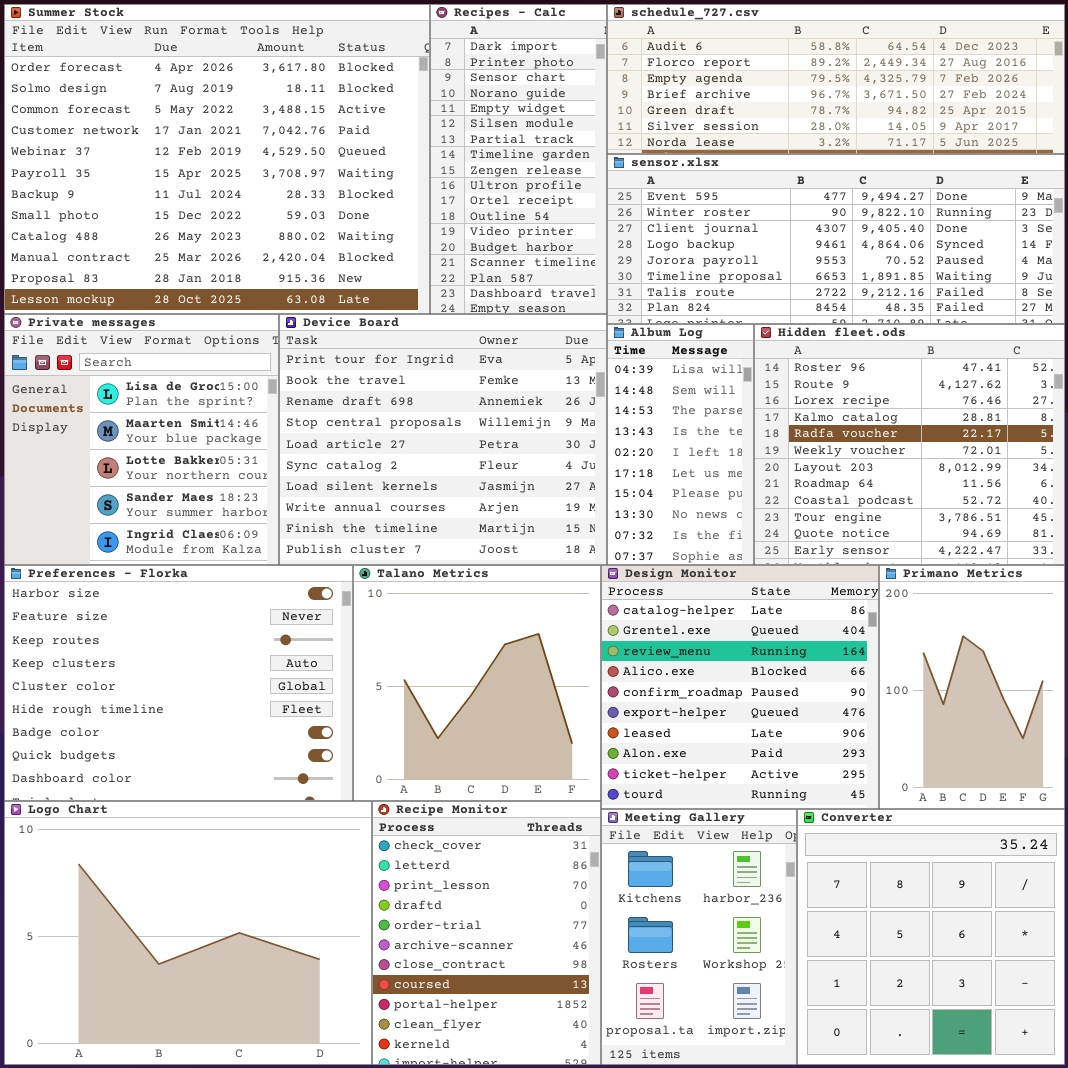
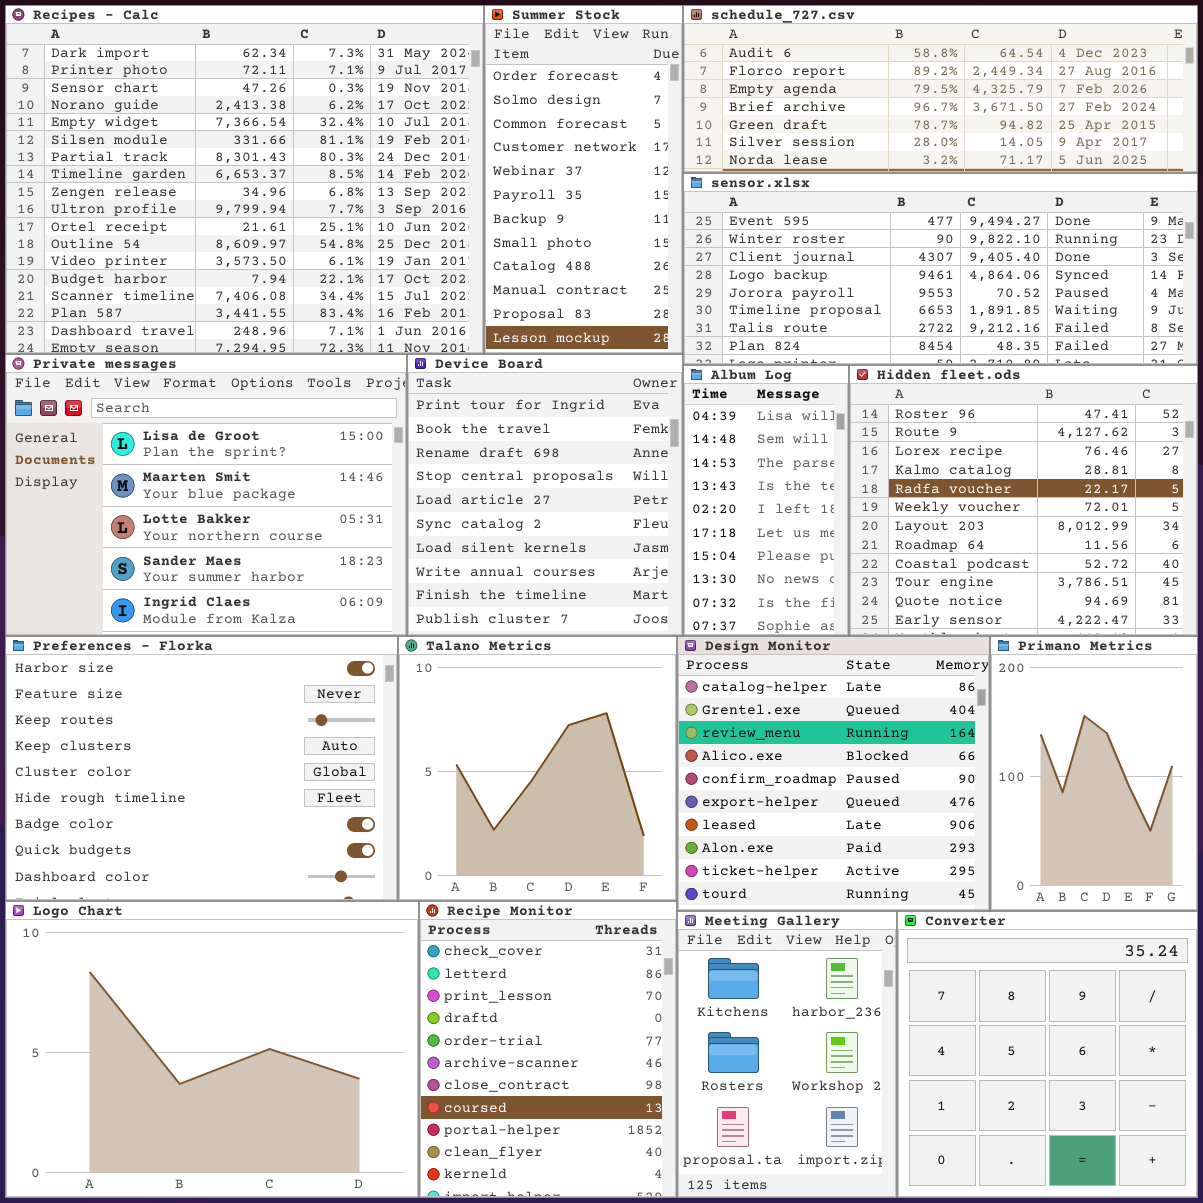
Summer Stock: [4,4,430,314] -> [484,5,683,354], moved, resized
Recipes - Calc: [430,4,607,314] -> [5,5,484,354], moved, resized
Private messages: [4,314,279,565] -> [5,354,407,636], resized
Device Board: [279,314,607,565] -> [407,354,683,636], resized

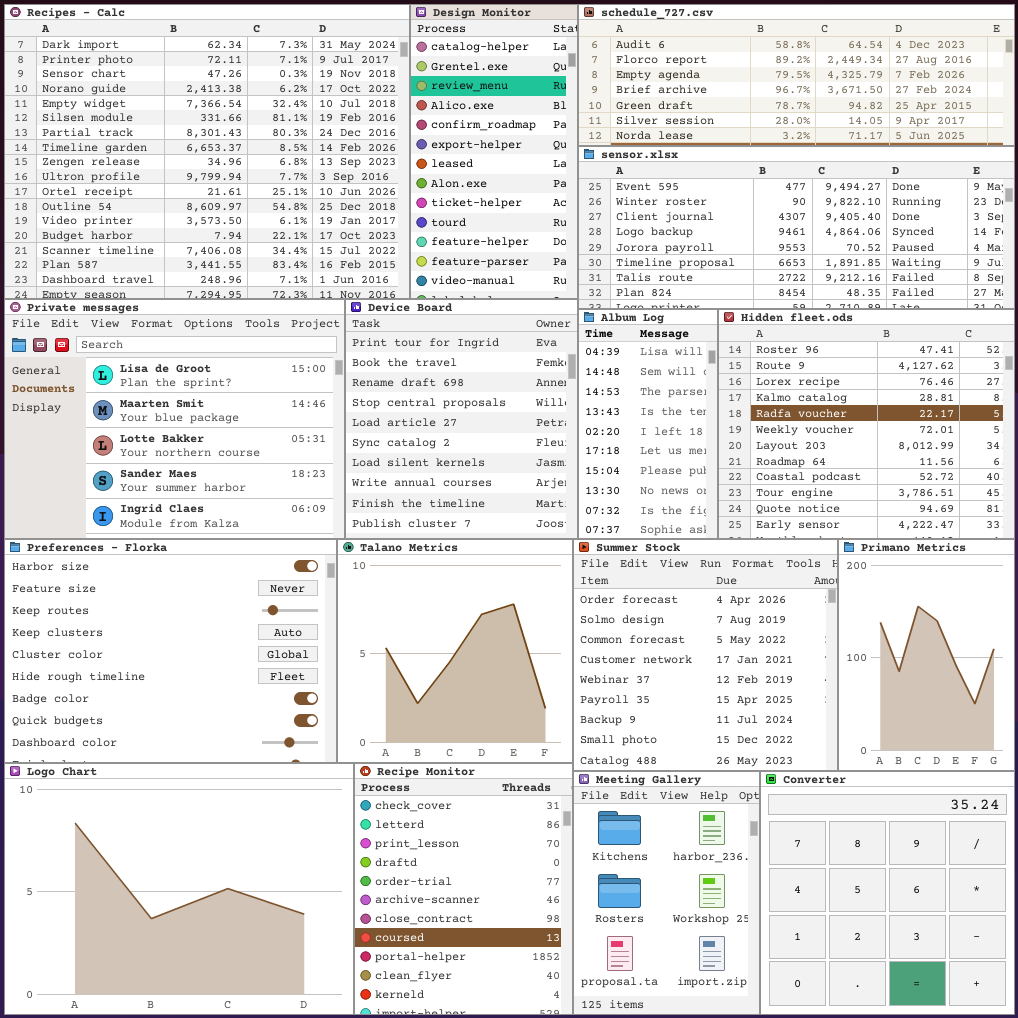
Summer Stock: [484,5,683,354] -> [573,539,838,771], moved, resized
Design Monitor: [677,636,990,911] -> [410,4,578,299], moved, resized

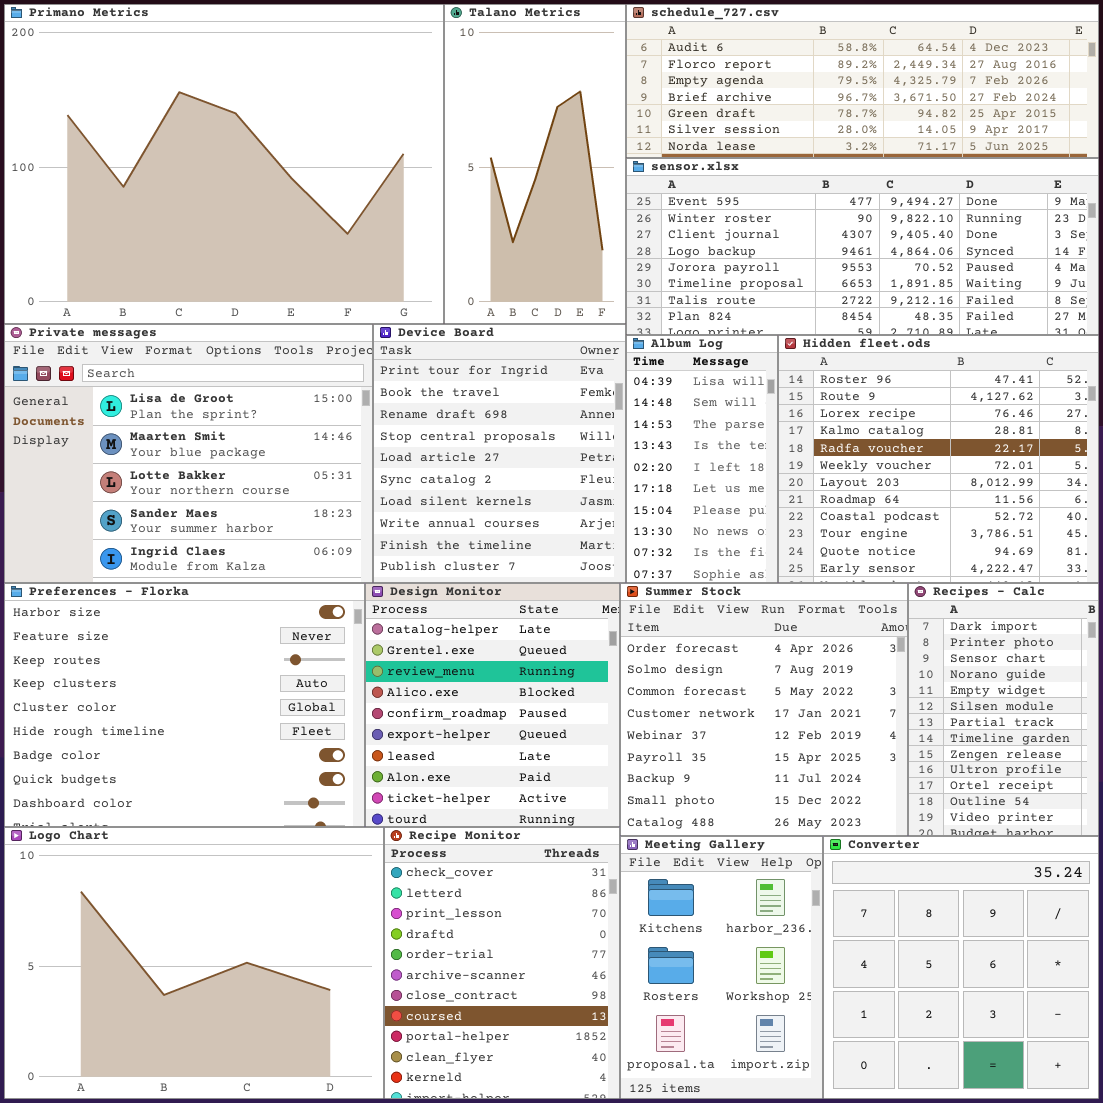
Recipes - Calc: [4,4,410,299] -> [908,583,1099,836], moved, resized
Design Monitor: [410,4,578,299] -> [365,583,620,827], moved, resized
Talano Metrics: [337,539,573,763] -> [444,4,626,324], moved, resized
Primano Metrics: [838,539,1015,771] -> [4,4,444,324], moved, resized

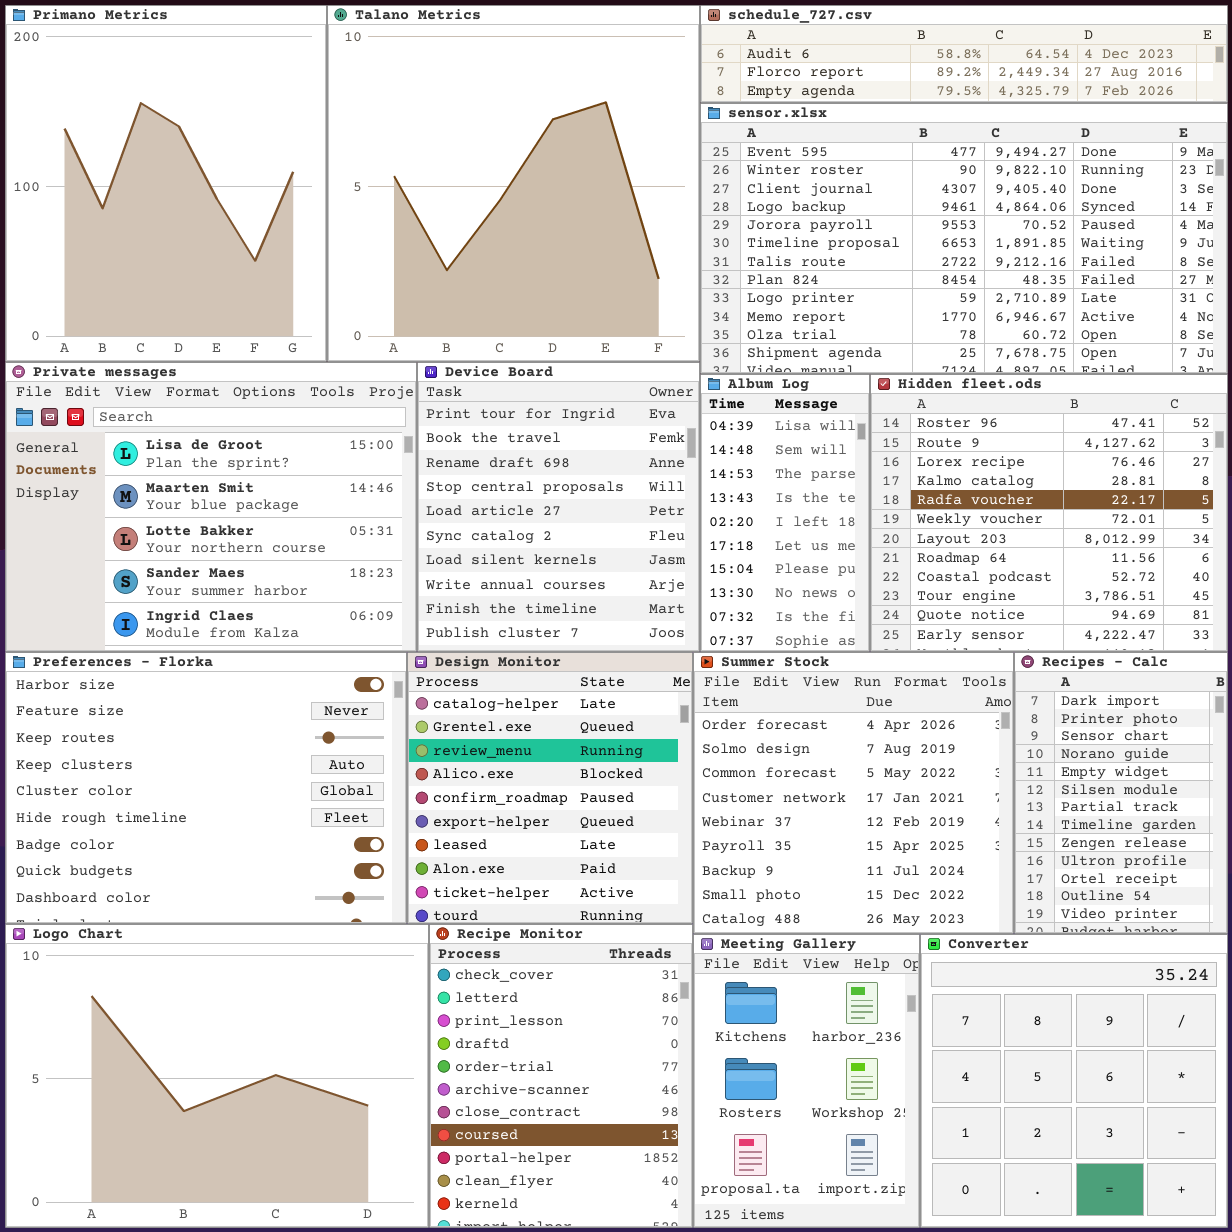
Primano Metrics: [4,4,444,324] -> [5,5,327,362], resized
Talano Metrics: [444,4,626,324] -> [327,5,700,362], resized
schedule_727.csv: [626,4,1099,158] -> [700,5,1228,103], resized
sensor.xlsx: [626,158,1099,335] -> [700,103,1228,374], resized

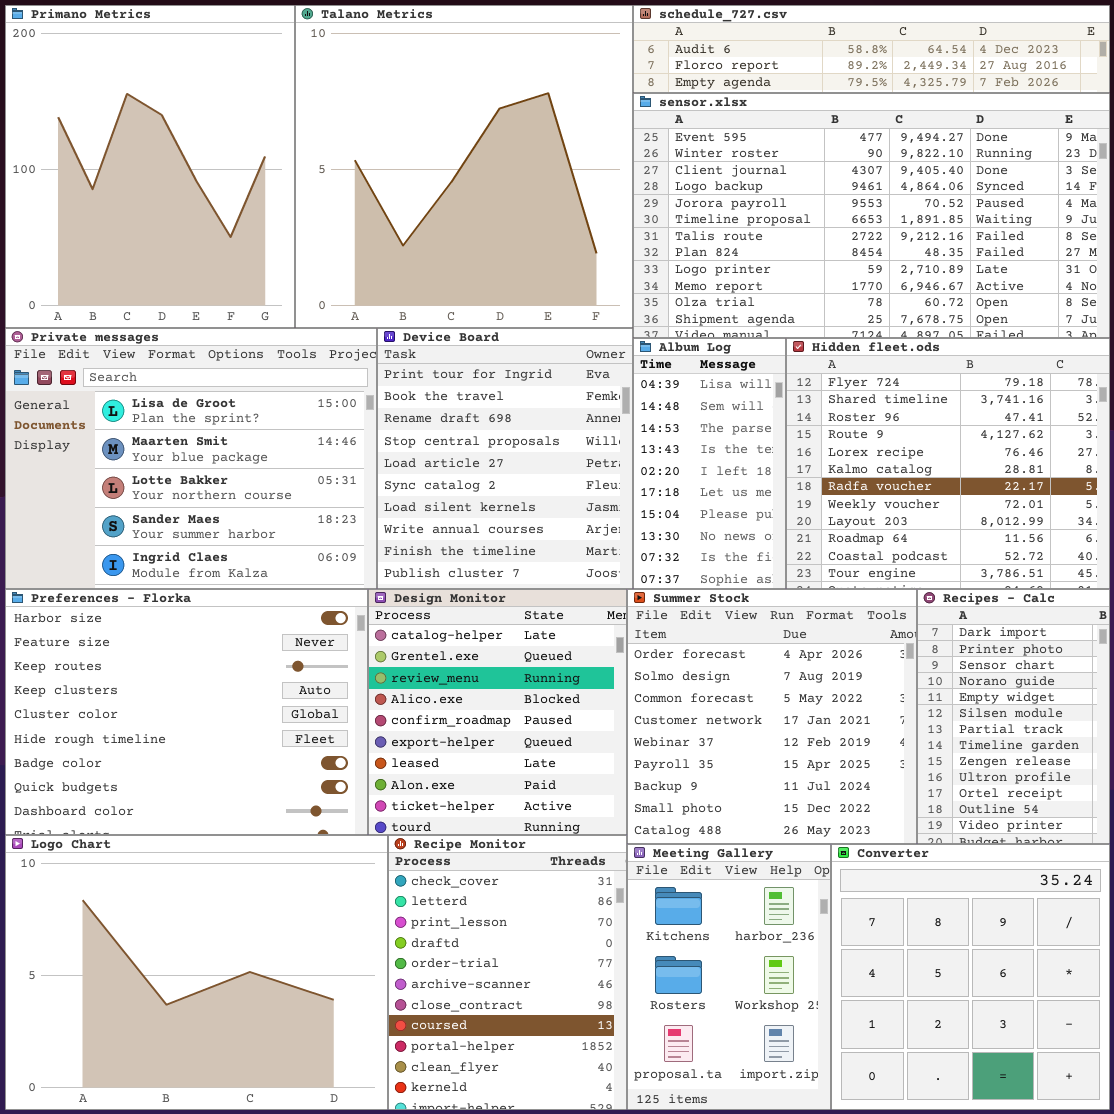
Hidden fleet.ods: [870,374,1228,652] -> [786,338,1110,589], scrolled up 2 rows

